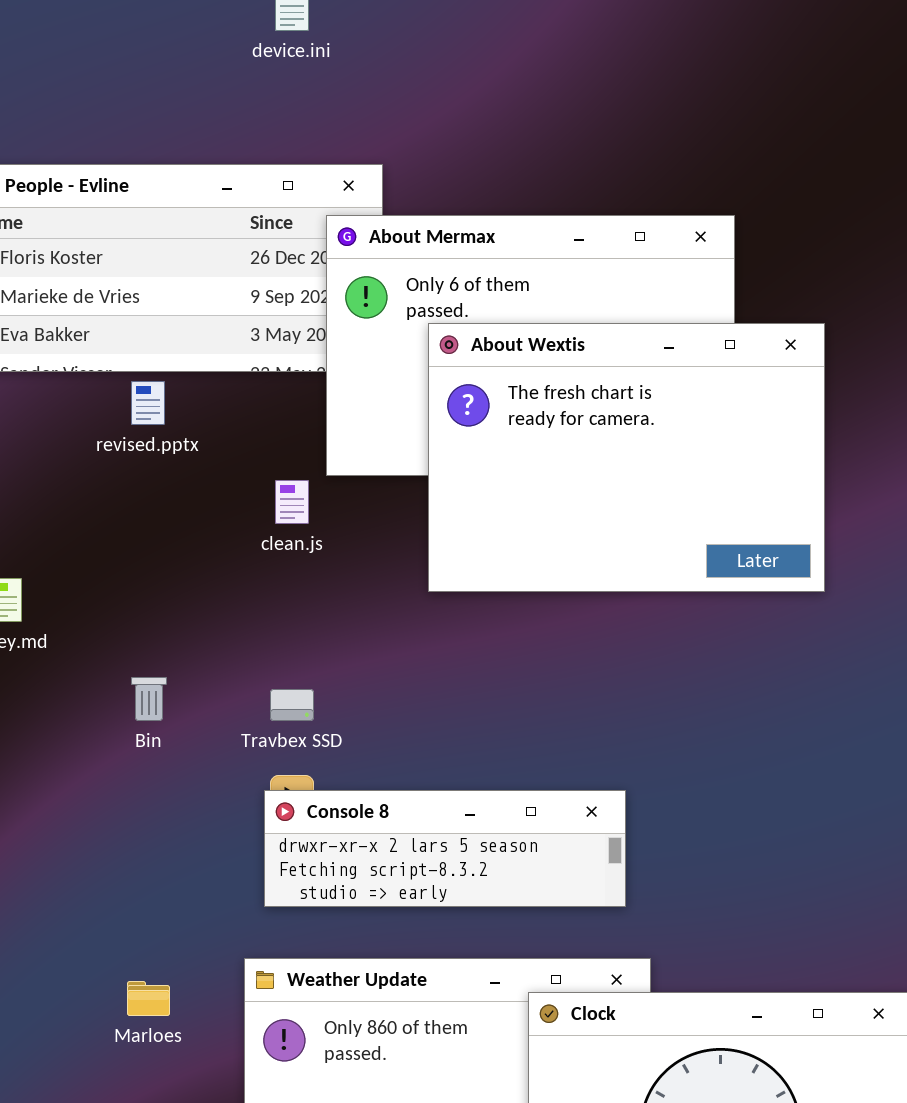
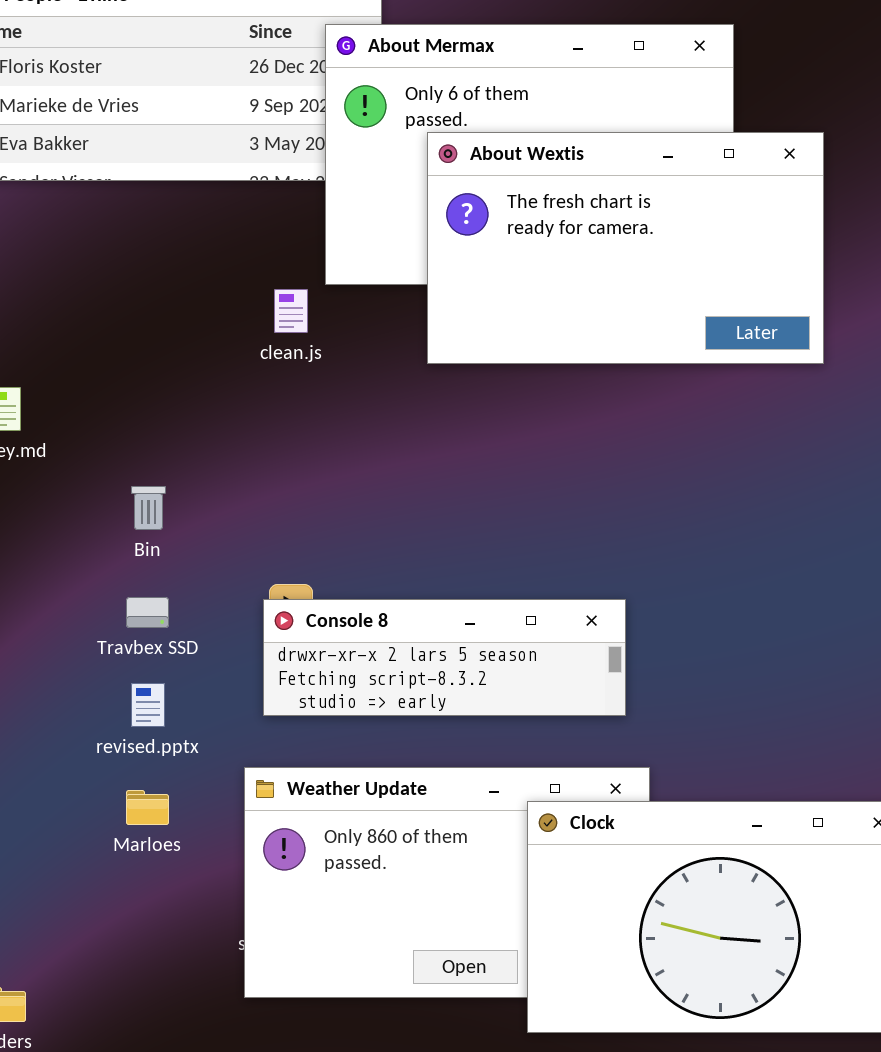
About Wextis: [428,323,825,592] -> [427,132,824,364], resized
revised.pptx: [131,381,165,425] -> [131,683,165,727], moved
Travbex SSD: [270,689,314,721] -> [126,597,169,628], moved

